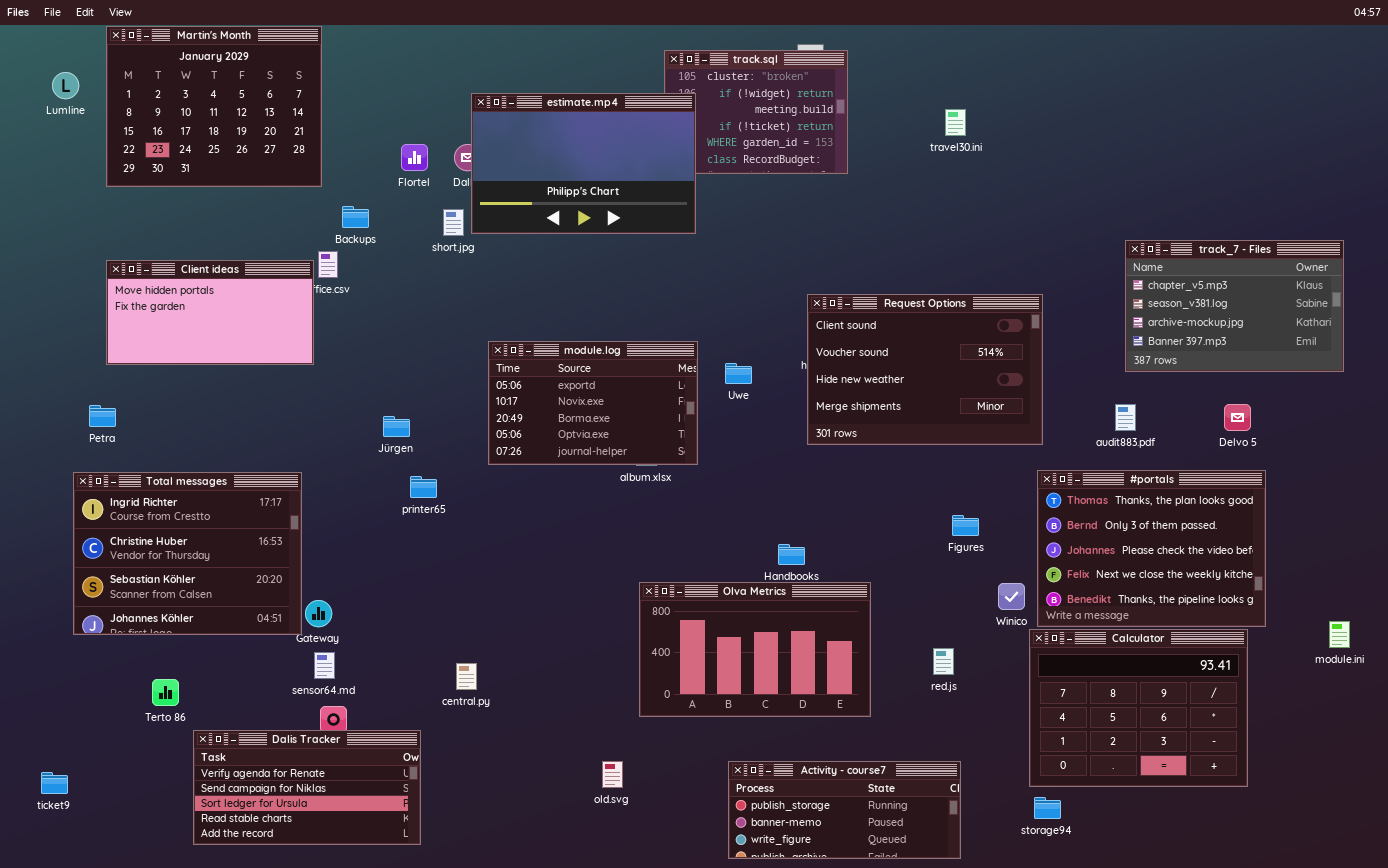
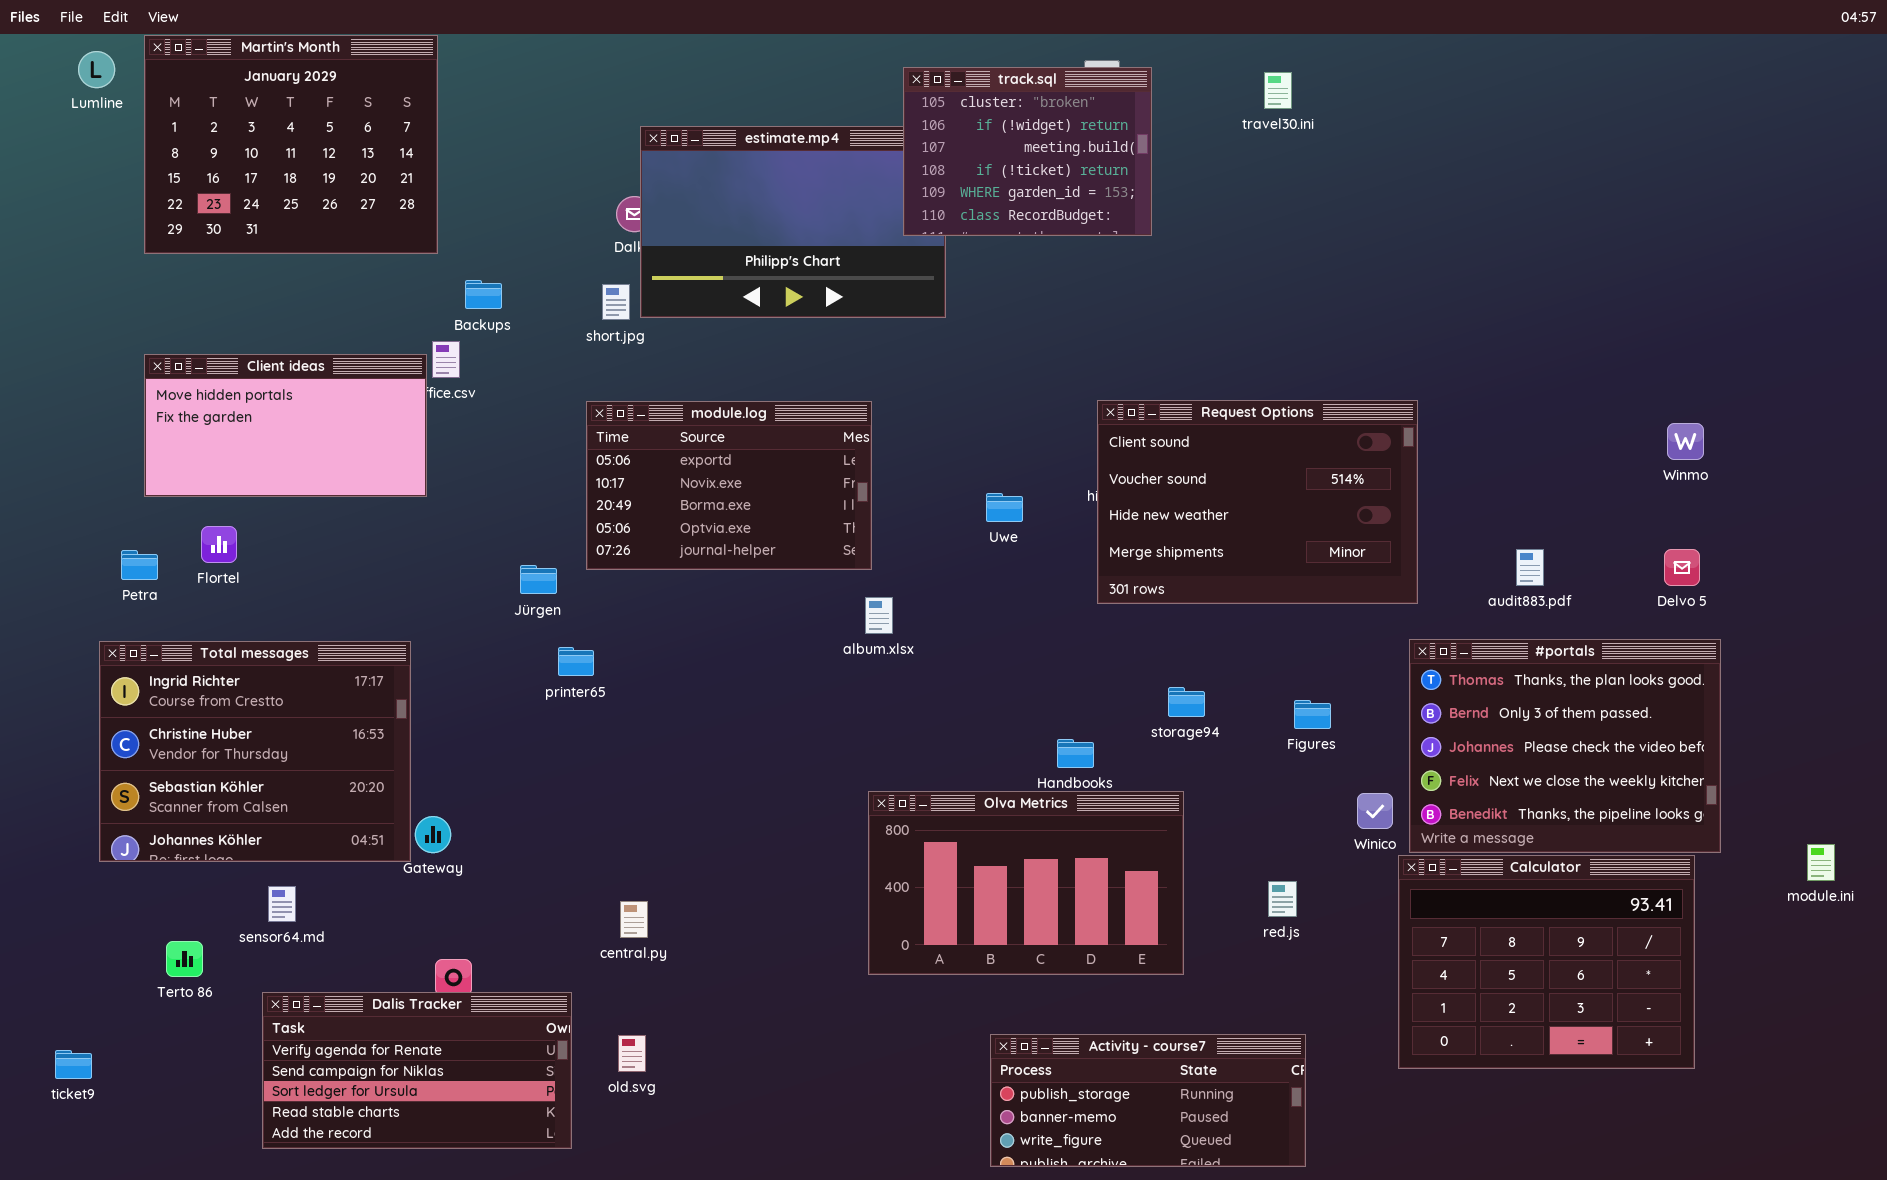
track.sql: [664,50,848,174] -> [903,67,1152,236], raised
Lumline: [52,72,79,99] -> [78,51,115,88], moved
travel30.ini: [945,109,966,136] -> [1264,72,1292,109], moved
Flortel: [401,144,428,171] -> [201,526,237,563], moved
track_7 - Files: [1125,240,1344,372] -> none, closed
module.log: [488,341,698,465] -> [586,401,872,570], moved
sensor64.md: [314,652,335,679] -> [268,886,296,922], moved
Terto 86: [152,679,179,706] -> [166,941,203,977], moved
old.svg: [602,761,623,788] -> [618,1035,646,1072], moved
storage94: [1034,797,1061,819] -> [1168,687,1205,717], moved

